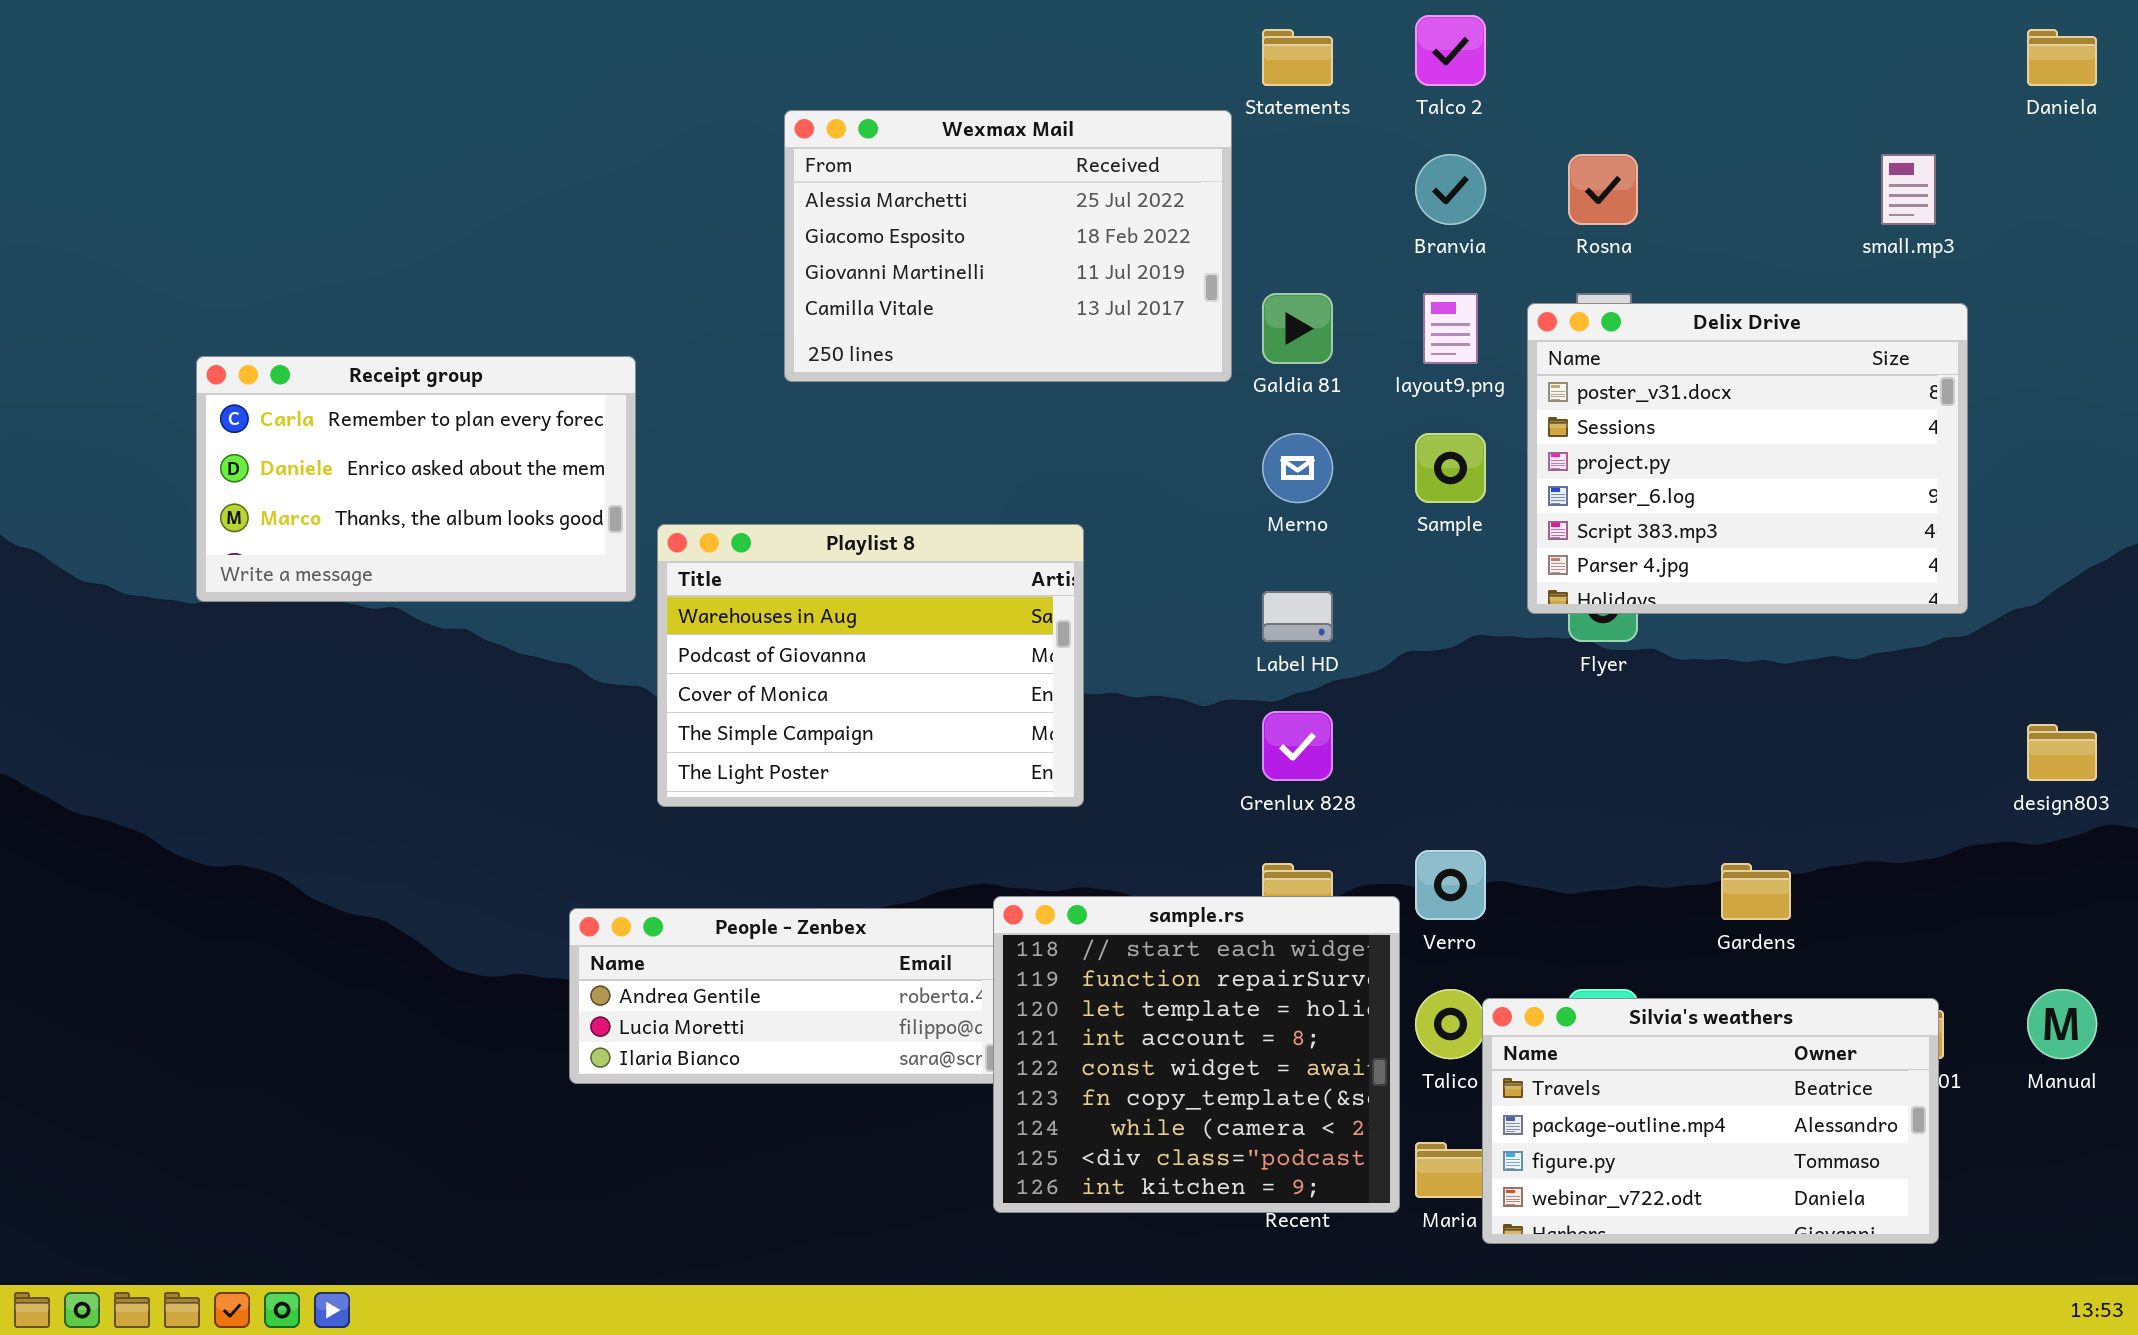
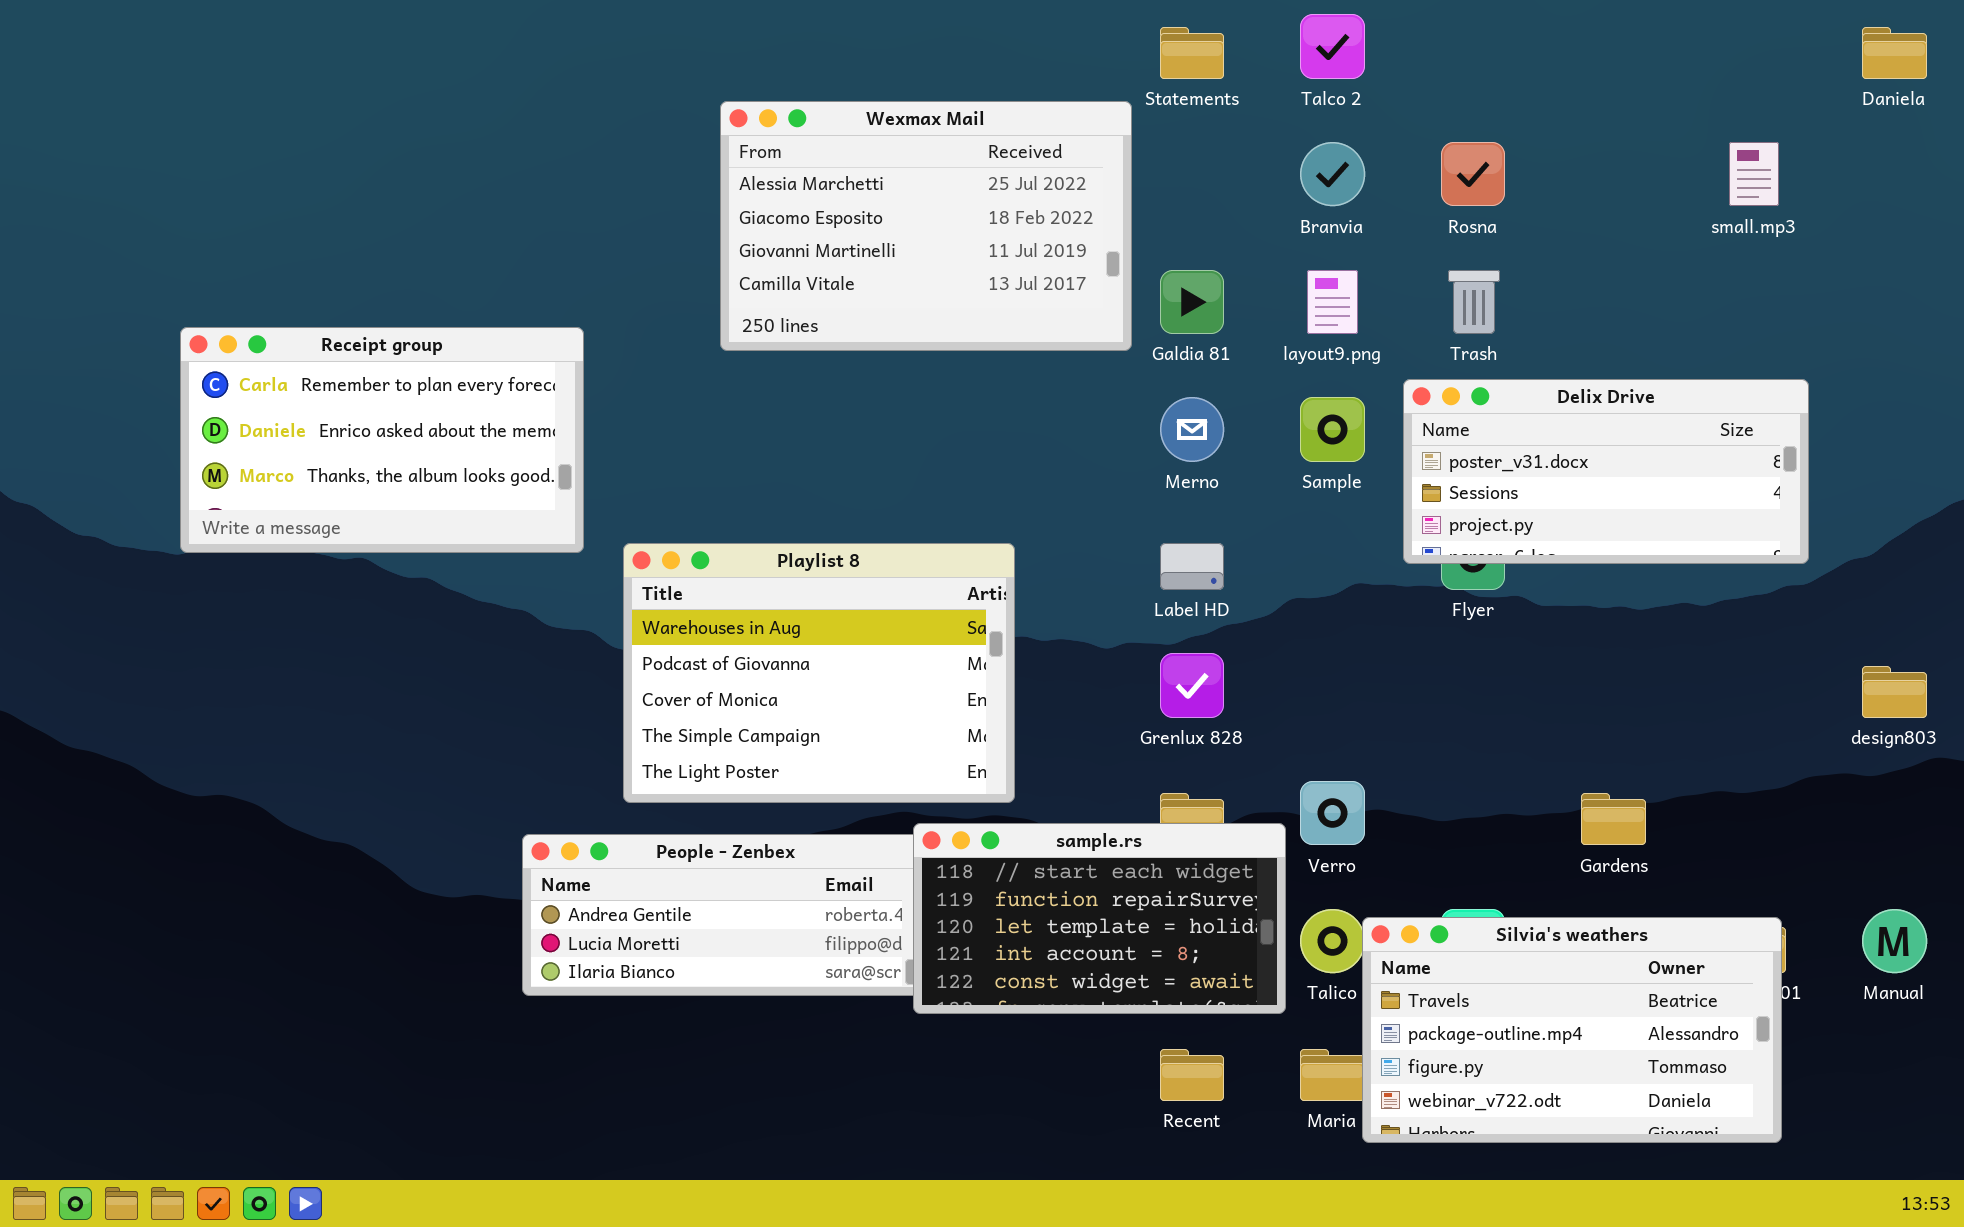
Delix Drive: [1527,303,1968,614] -> [1403,379,1809,564], resized
Playlist 8: [657,524,1084,807] -> [623,543,1015,803], moved
sample.rs: [993,896,1400,1213] -> [913,823,1286,1014], resized

